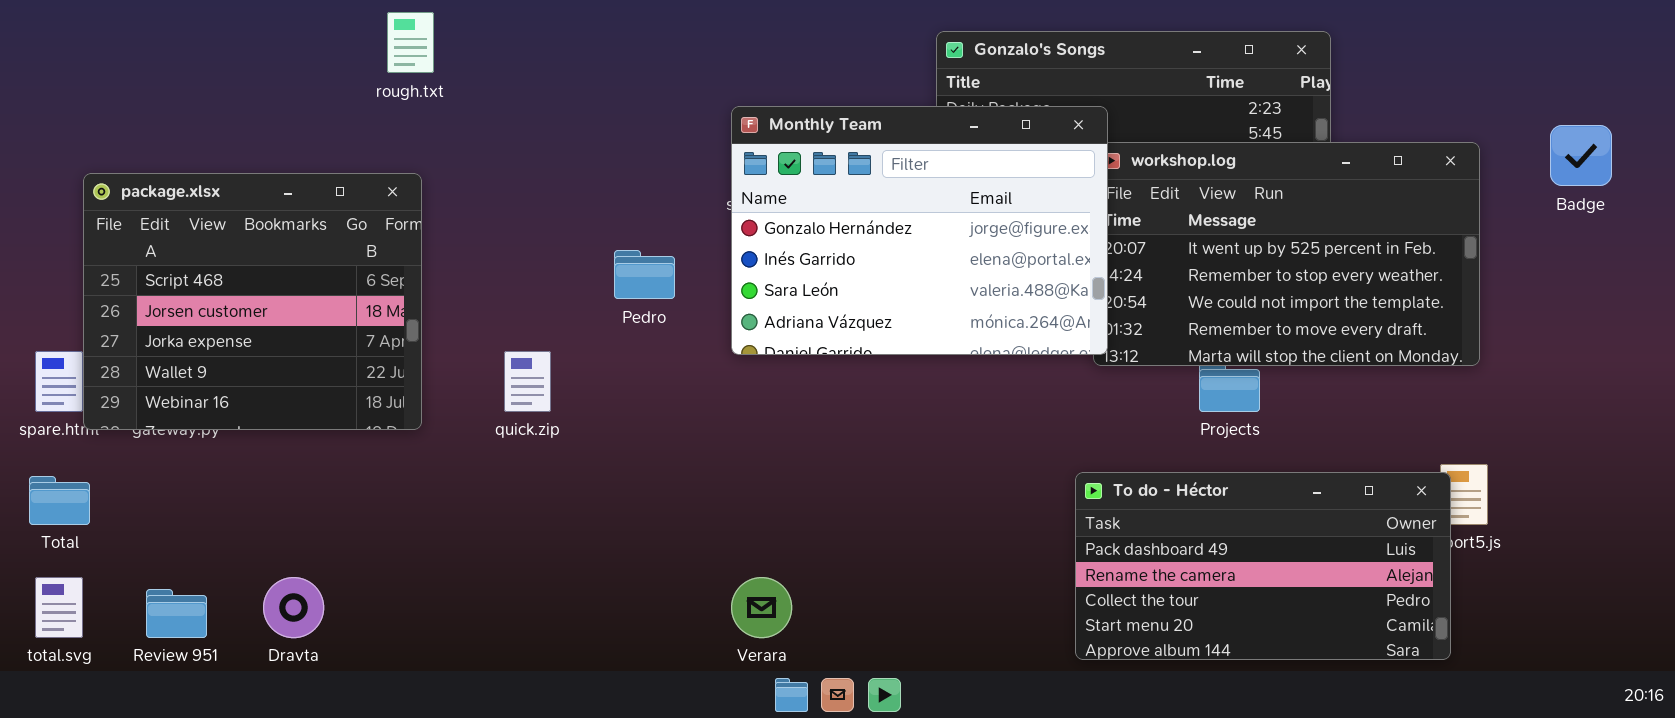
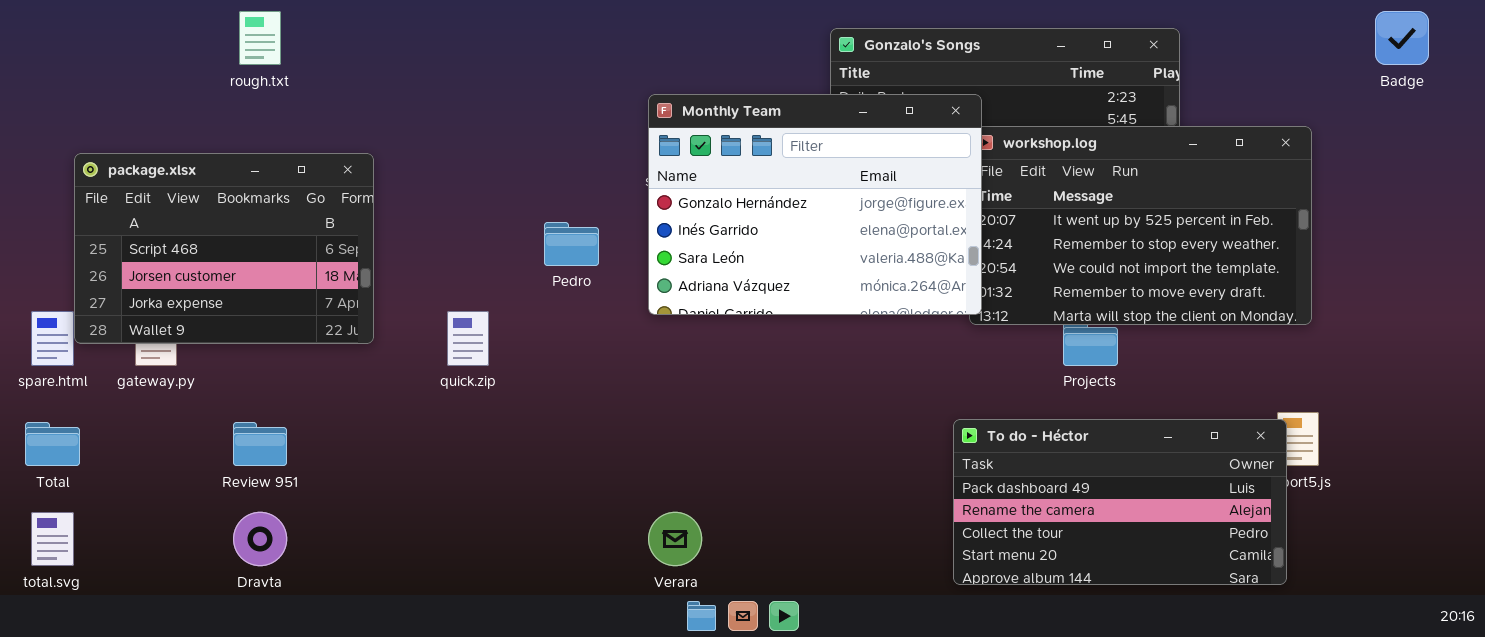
rough.txt: [387,12,434,73] -> [239,11,281,65], moved
Badge: [1550,125,1612,186] -> [1375,11,1429,65], moved
package.xlsx: [83,173,422,430] -> [74,153,374,344], resized
Review 951: [146,589,207,638] -> [233,422,287,466], moved

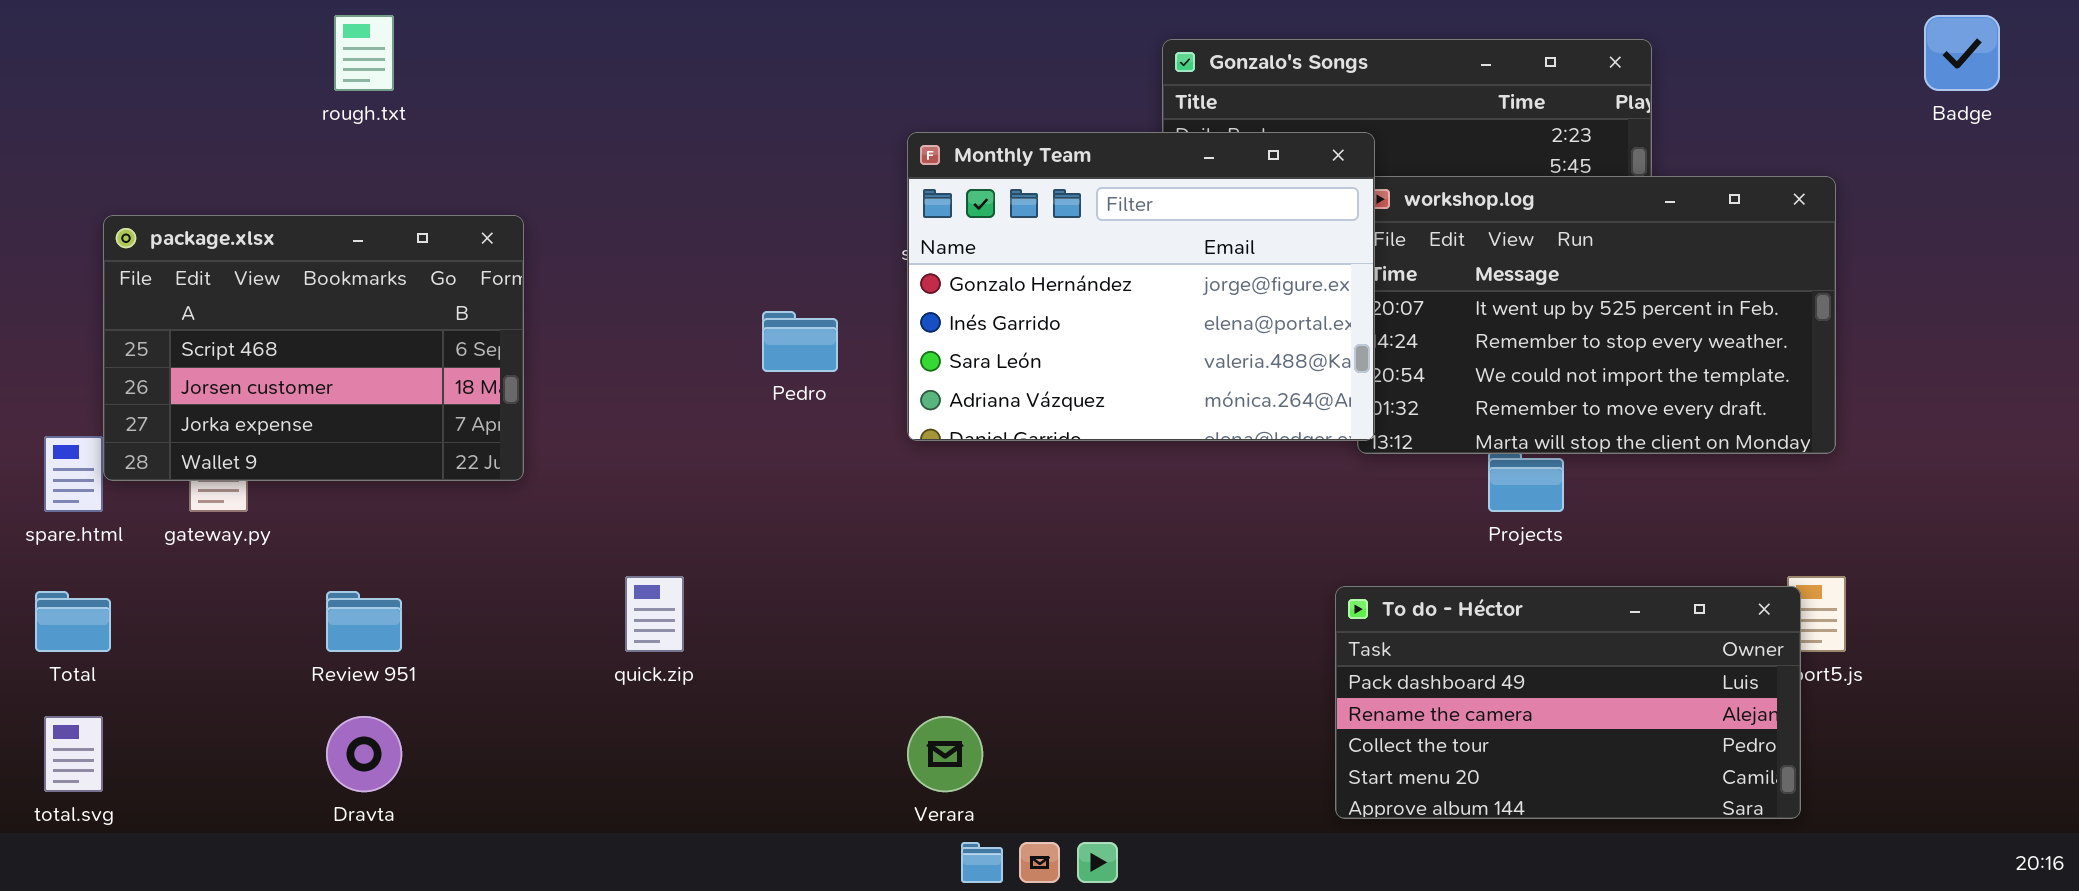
quick.zip: [447,311,489,366] -> [625,576,684,652], moved

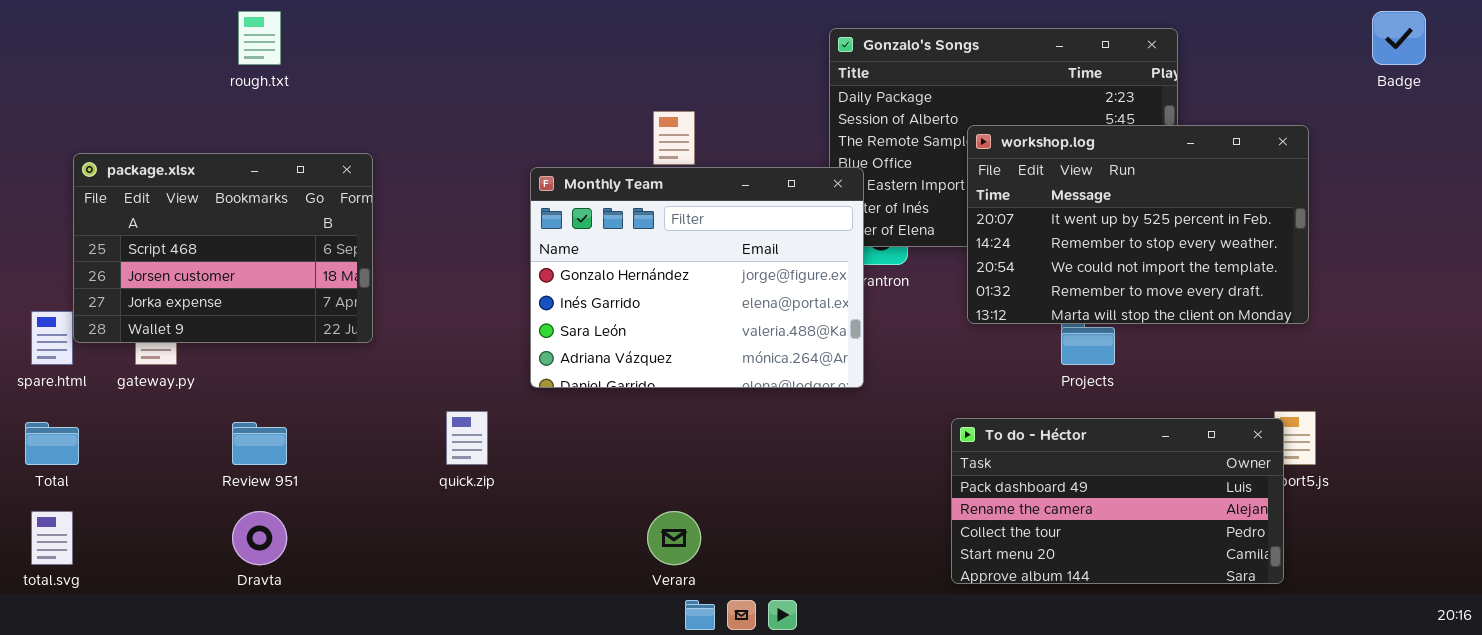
Monthly Team: [907,132,1375,441] -> [530,167,864,388], moved

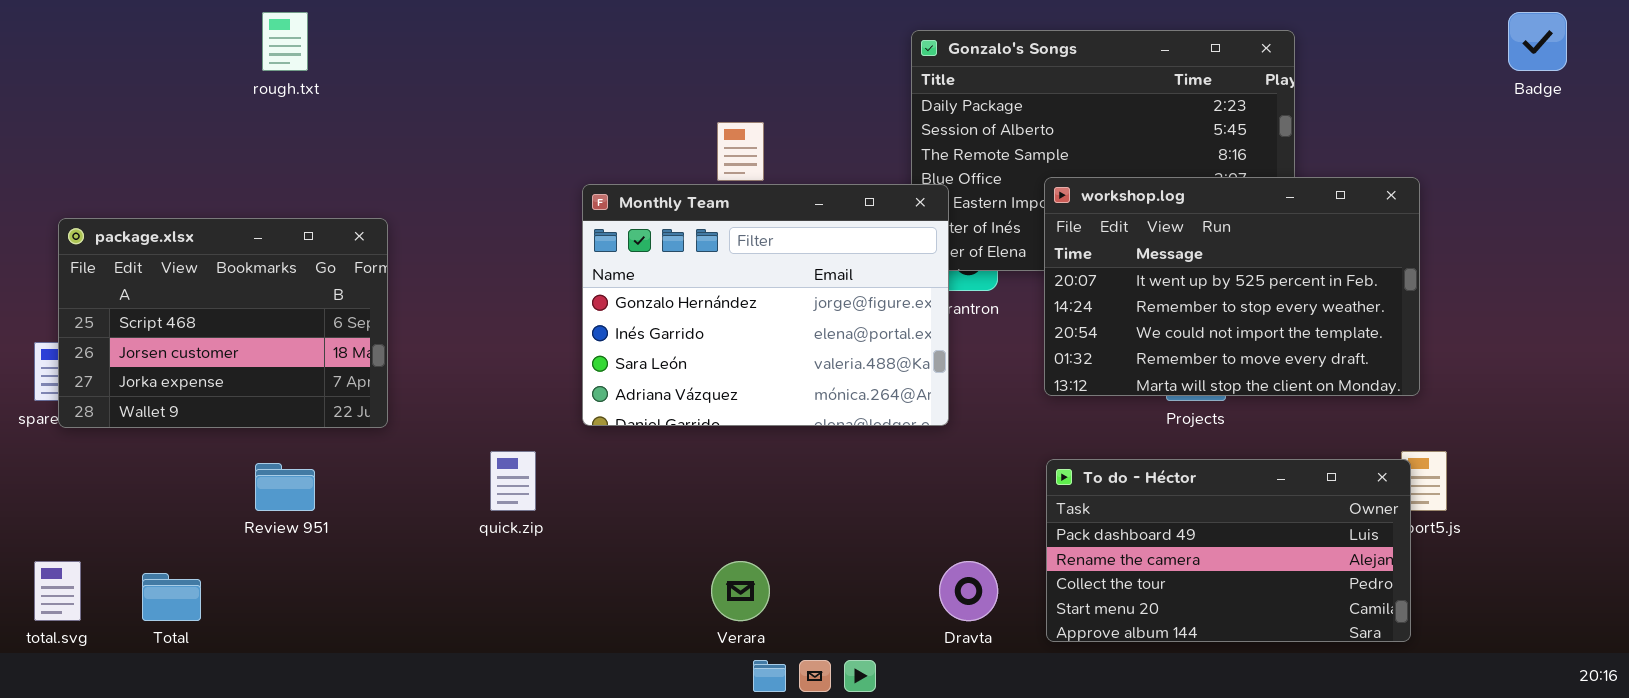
workshop.log: [967,125,1309,324] -> [1044,177,1420,396], moved
package.xlsx: [73,153,373,343] -> [58,218,388,428], moved
Total: [25,422,79,465] -> [142,573,201,621], moved
Dravta: [232,511,287,565] -> [939,561,998,621], moved

